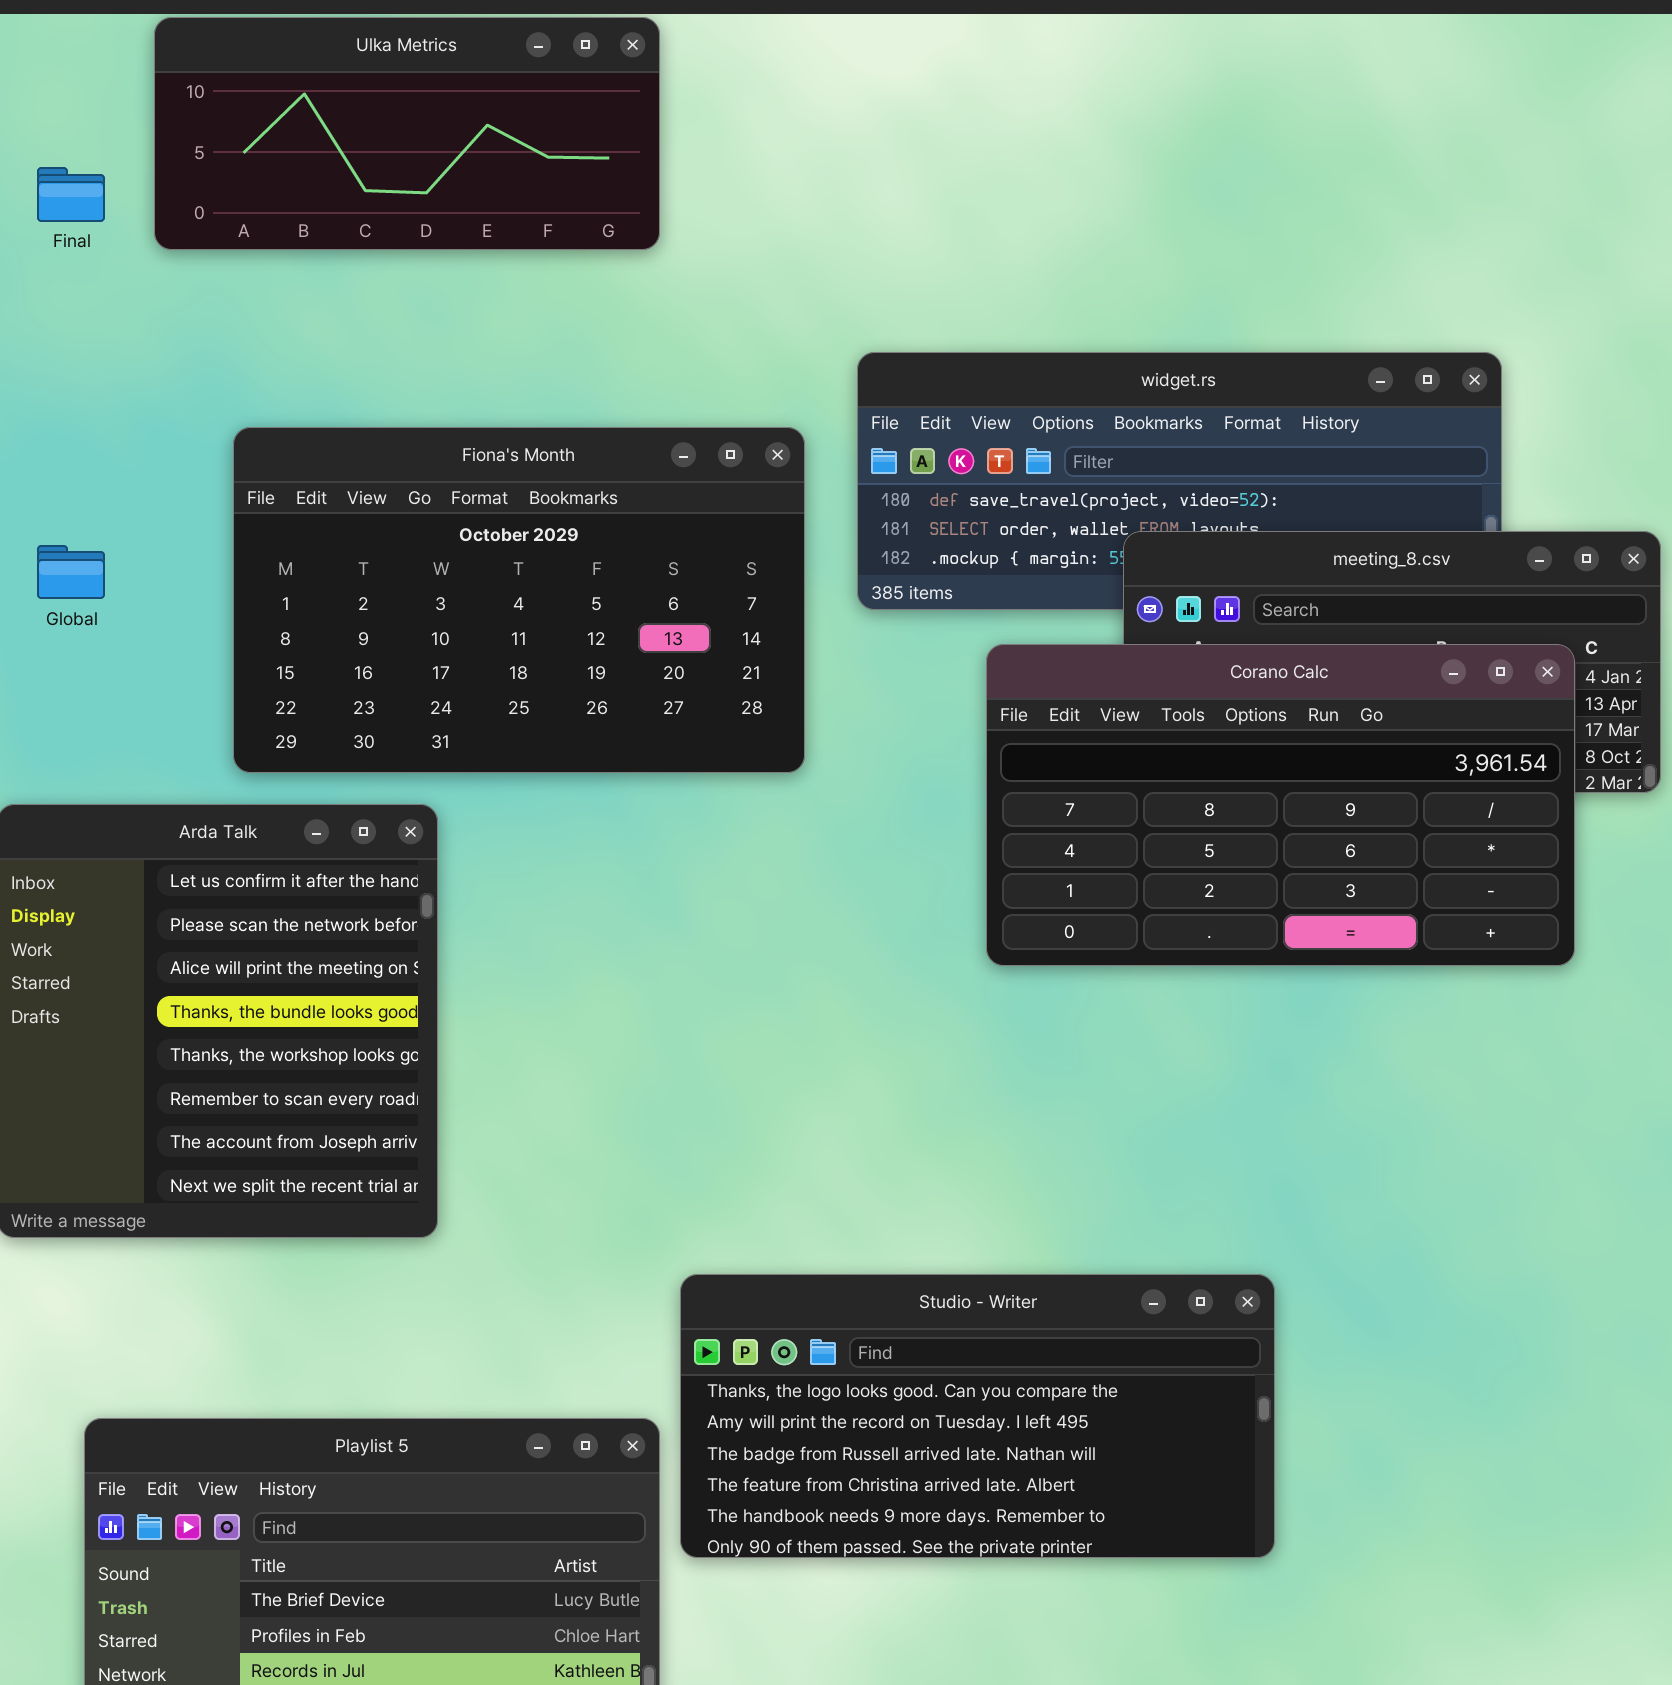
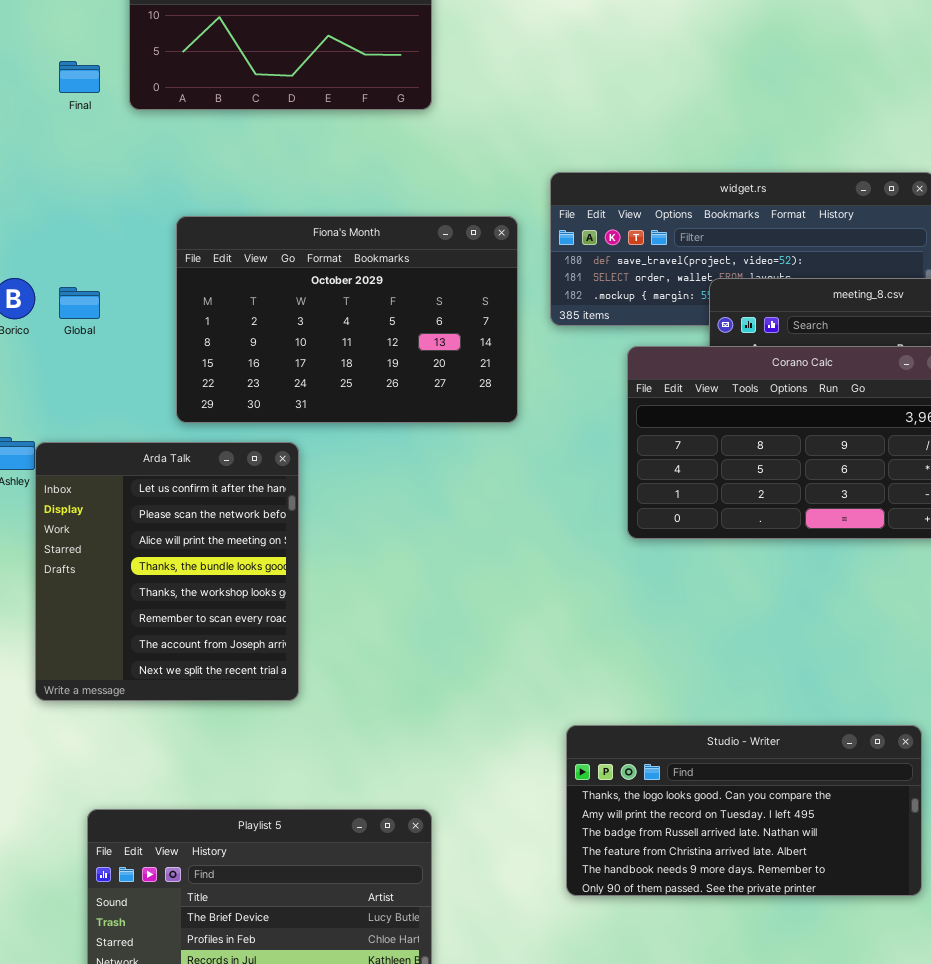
Studio - Writer: [680,1274,1275,1558] -> [566,725,922,896], moved

